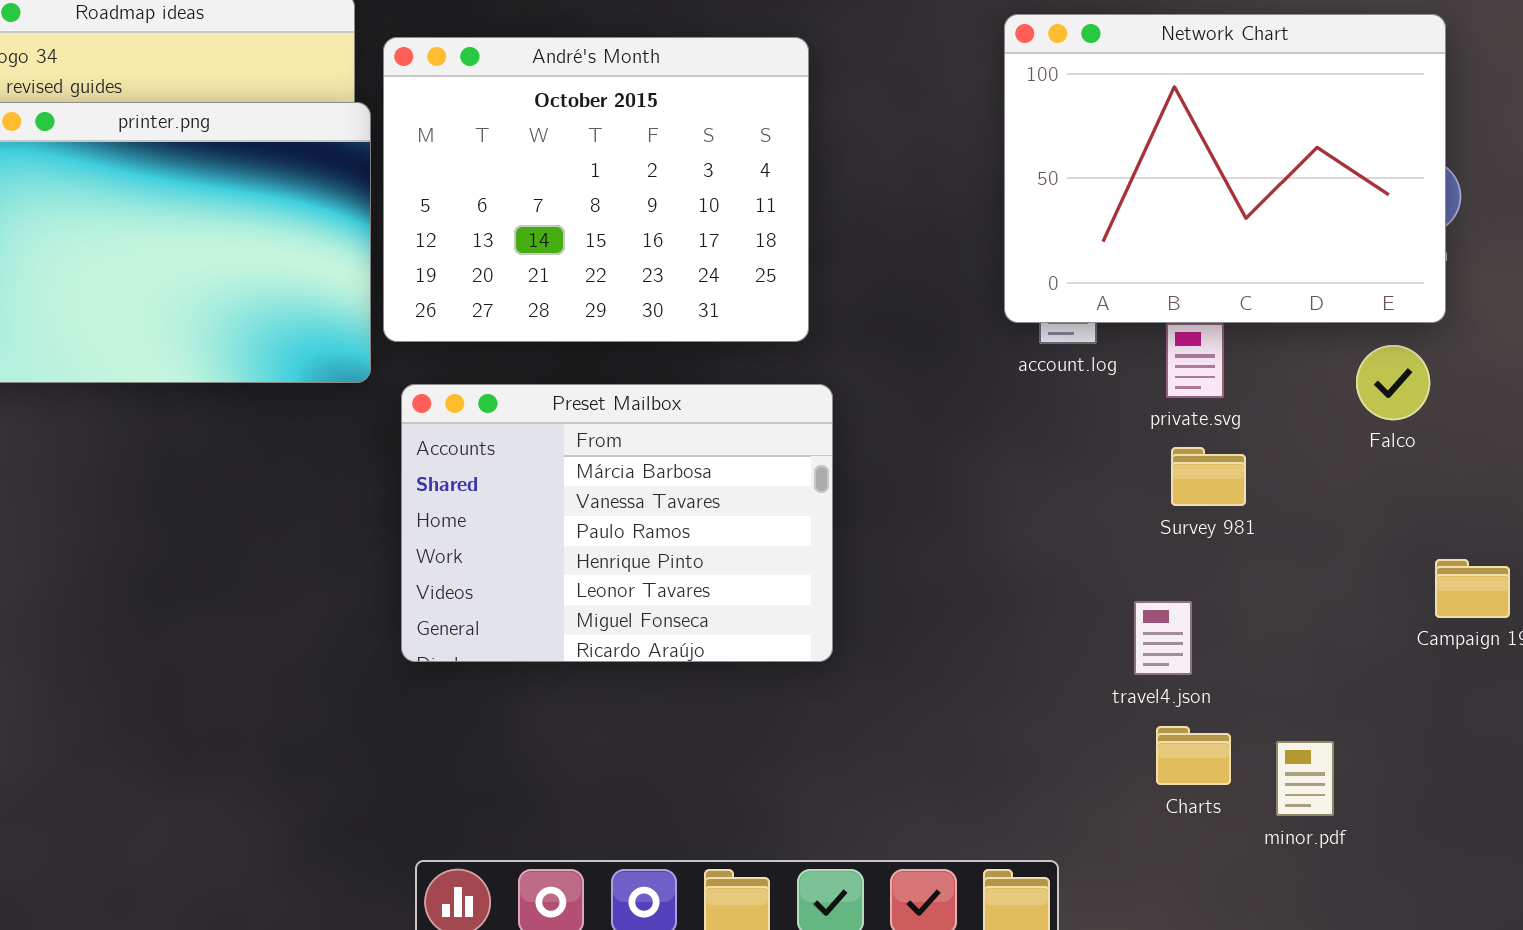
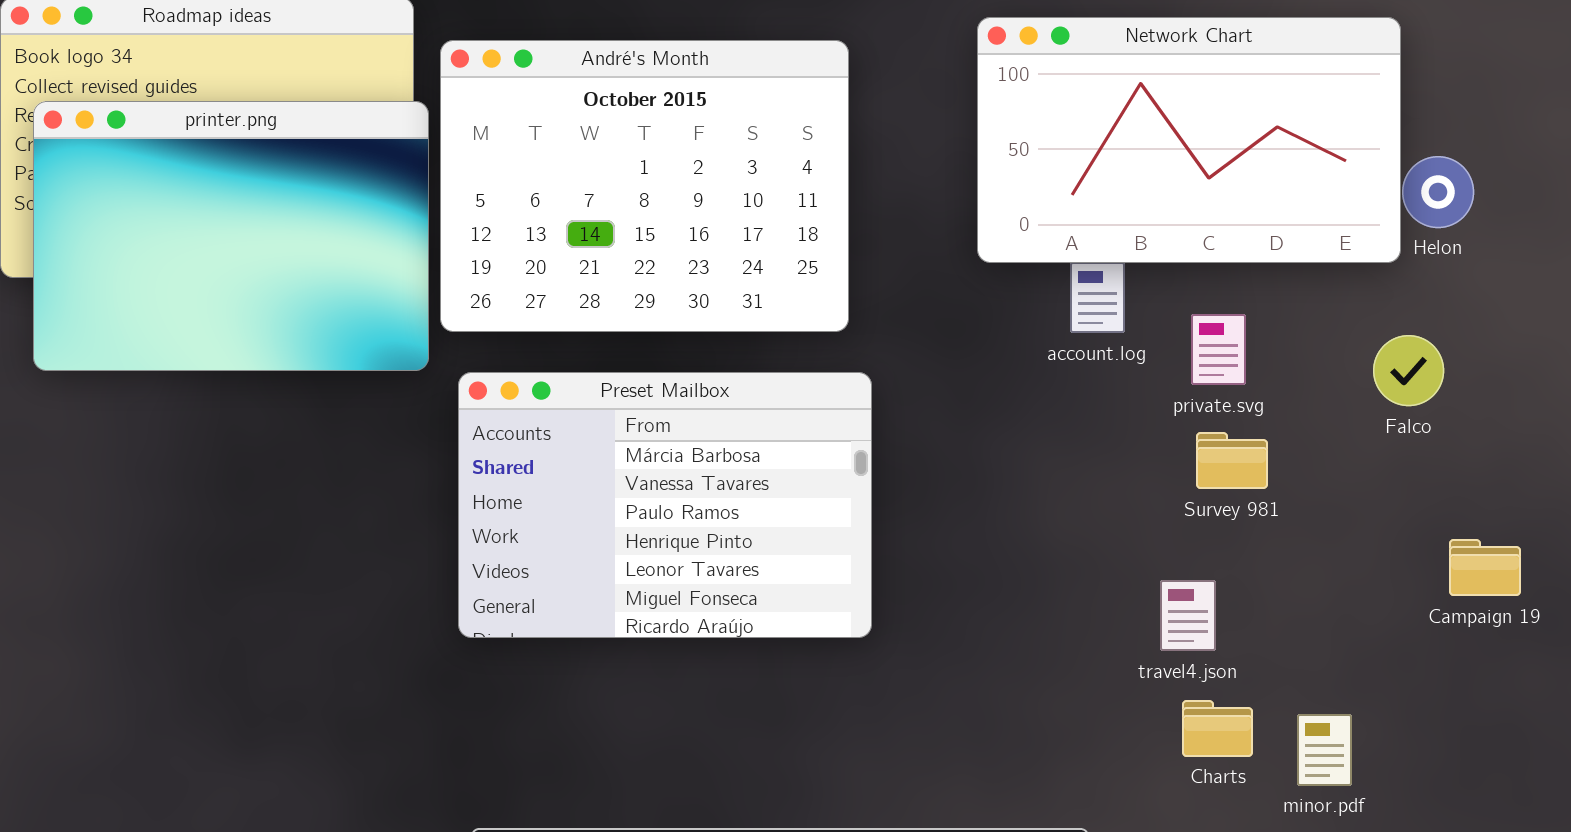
Network Chart: [1004,14,1446,323] -> [977,17,1401,263], moved, resized

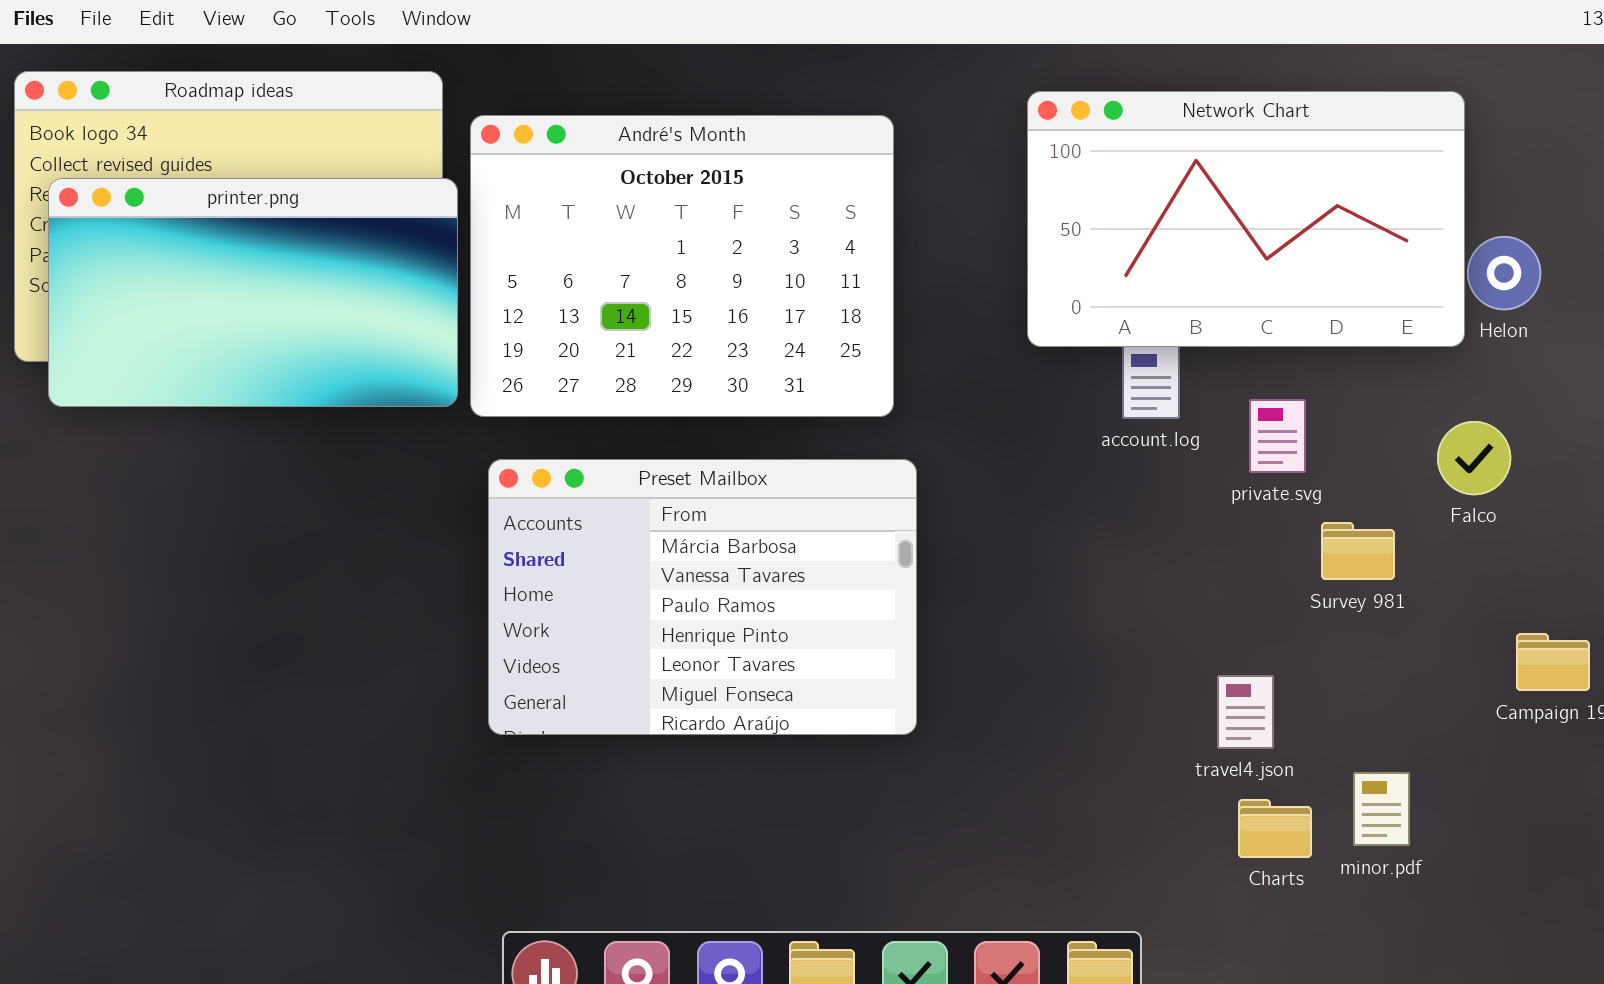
printer.png: [33,101,429,371] -> [48,178,458,407], resized
Survey 981: [1196,432,1268,489] -> [1321,522,1395,580], moved
minor.pdf: [1297,714,1352,786] -> [1353,772,1410,846], moved

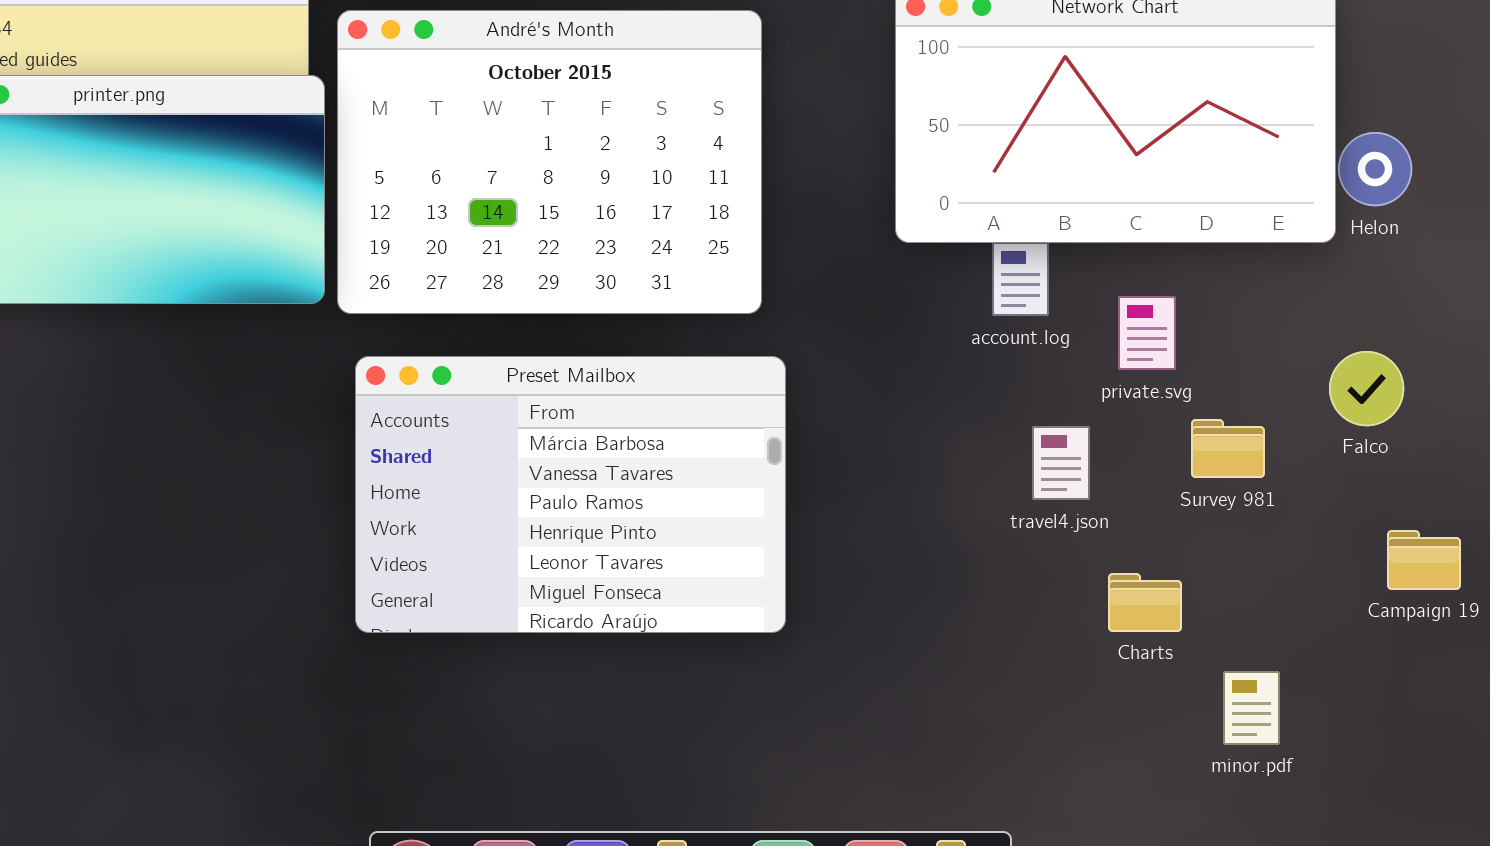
Falco: [1437,421,1511,495] -> [1329,351,1404,426], moved
travel4.json: [1217,675,1274,749] -> [1032,426,1090,500], moved
Charts: [1238,799,1312,858] -> [1108,573,1182,632], moved

